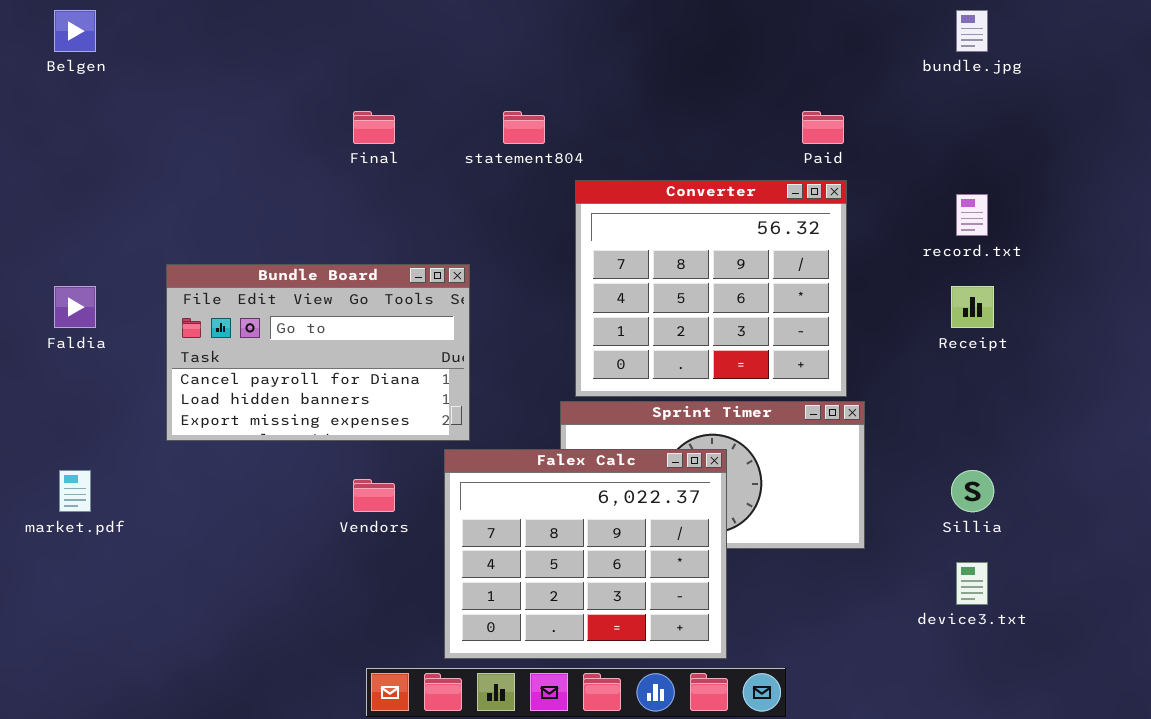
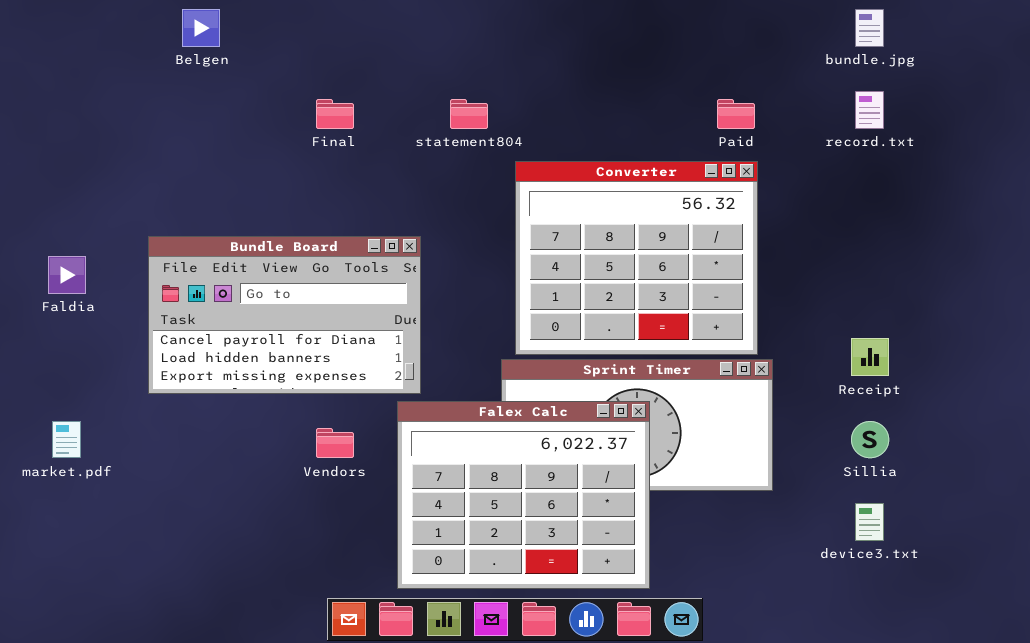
Belgen: [54,10,96,52] -> [182,9,220,47], moved
record.txt: [956,194,988,236] -> [855,91,884,129], moved
Receipt: [951,286,994,328] -> [851,338,889,376], moved

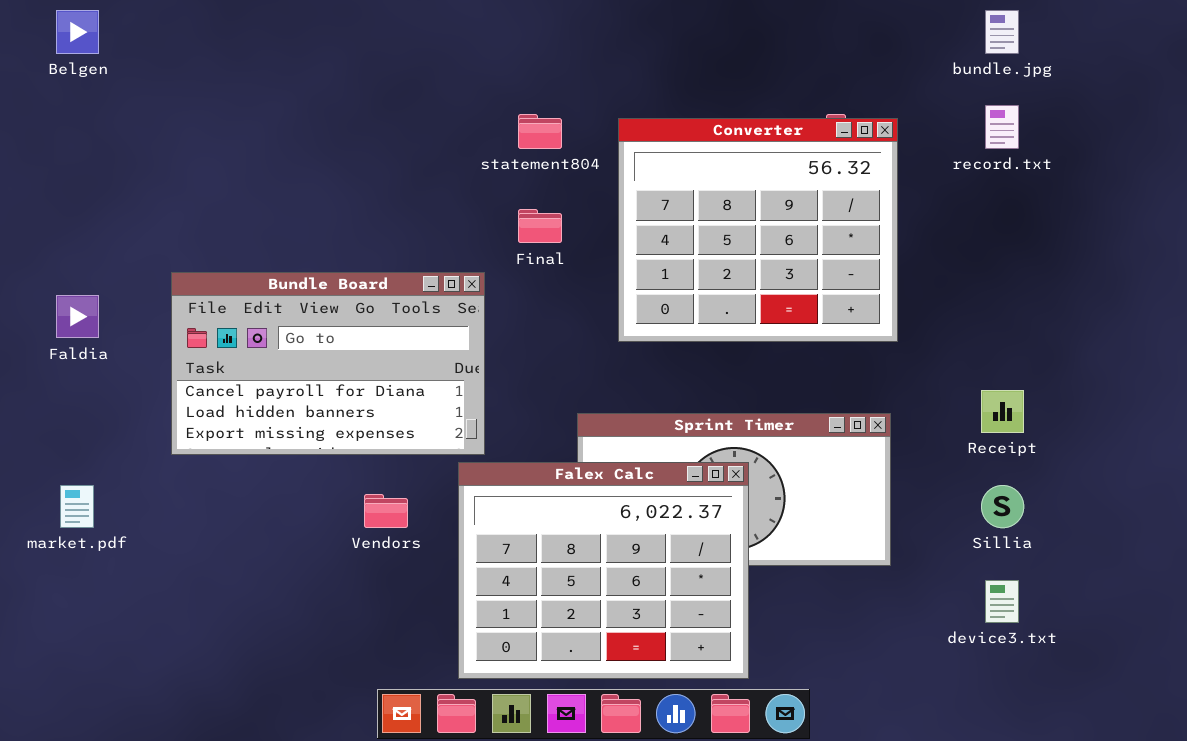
Belgen: [182,9,220,47] -> [56,10,99,54], moved
Final: [316,99,354,129] -> [518,209,562,243], moved
Converter: [515,161,758,355] -> [618,118,898,342], moved

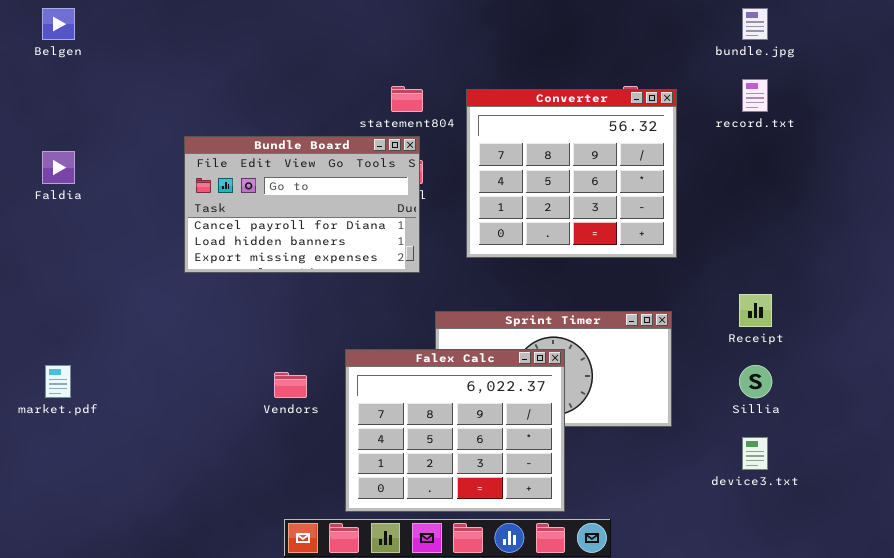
Bundle Board: [171,272,485,455] -> [184,136,420,273], moved
Faldia: [56,295,99,338] -> [42,151,75,184], moved

